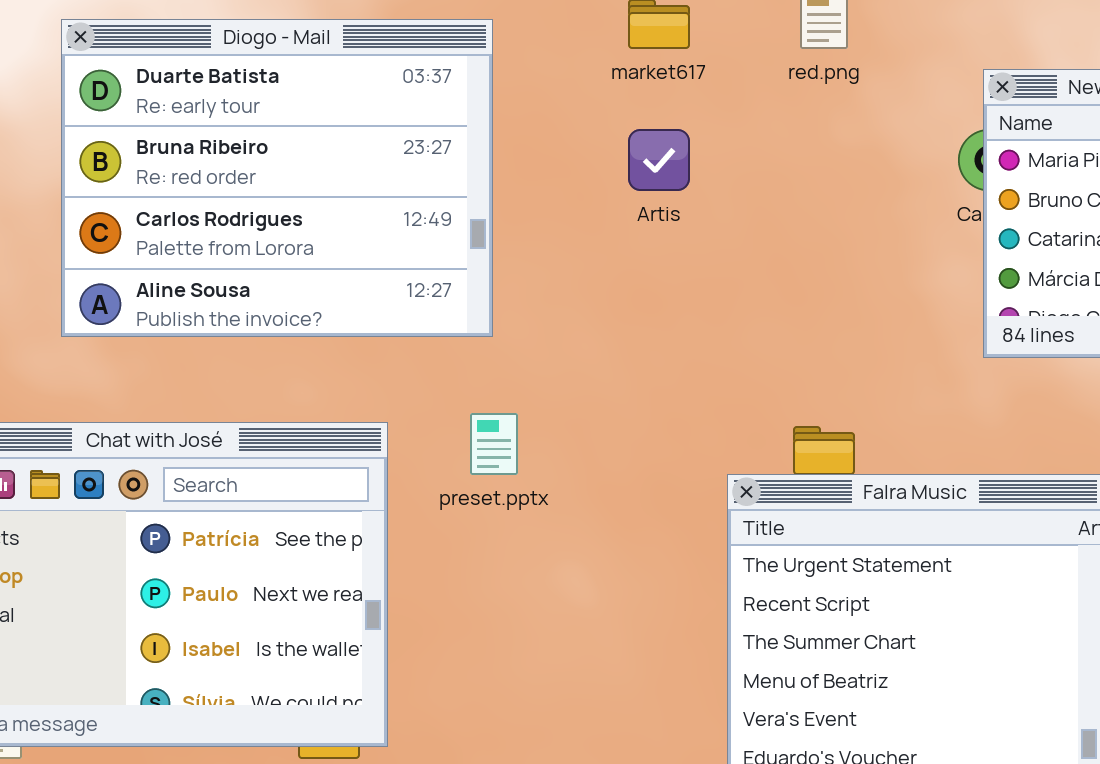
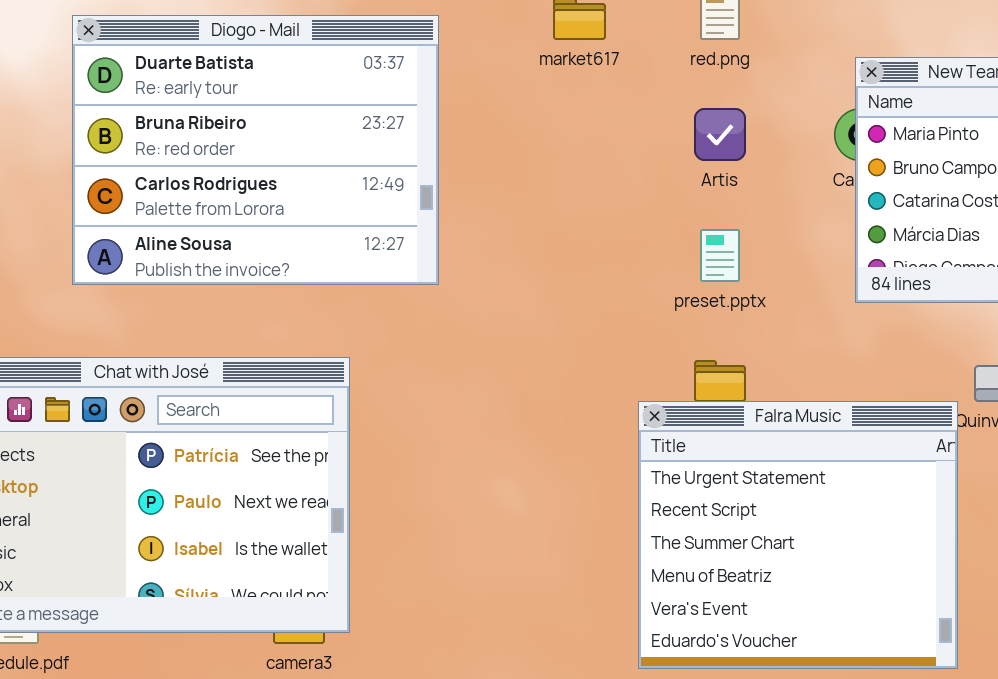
Artis: [628,129,690,191] -> [694,108,746,161], moved
preset.pptx: [470,413,518,475] -> [700,229,740,282], moved

